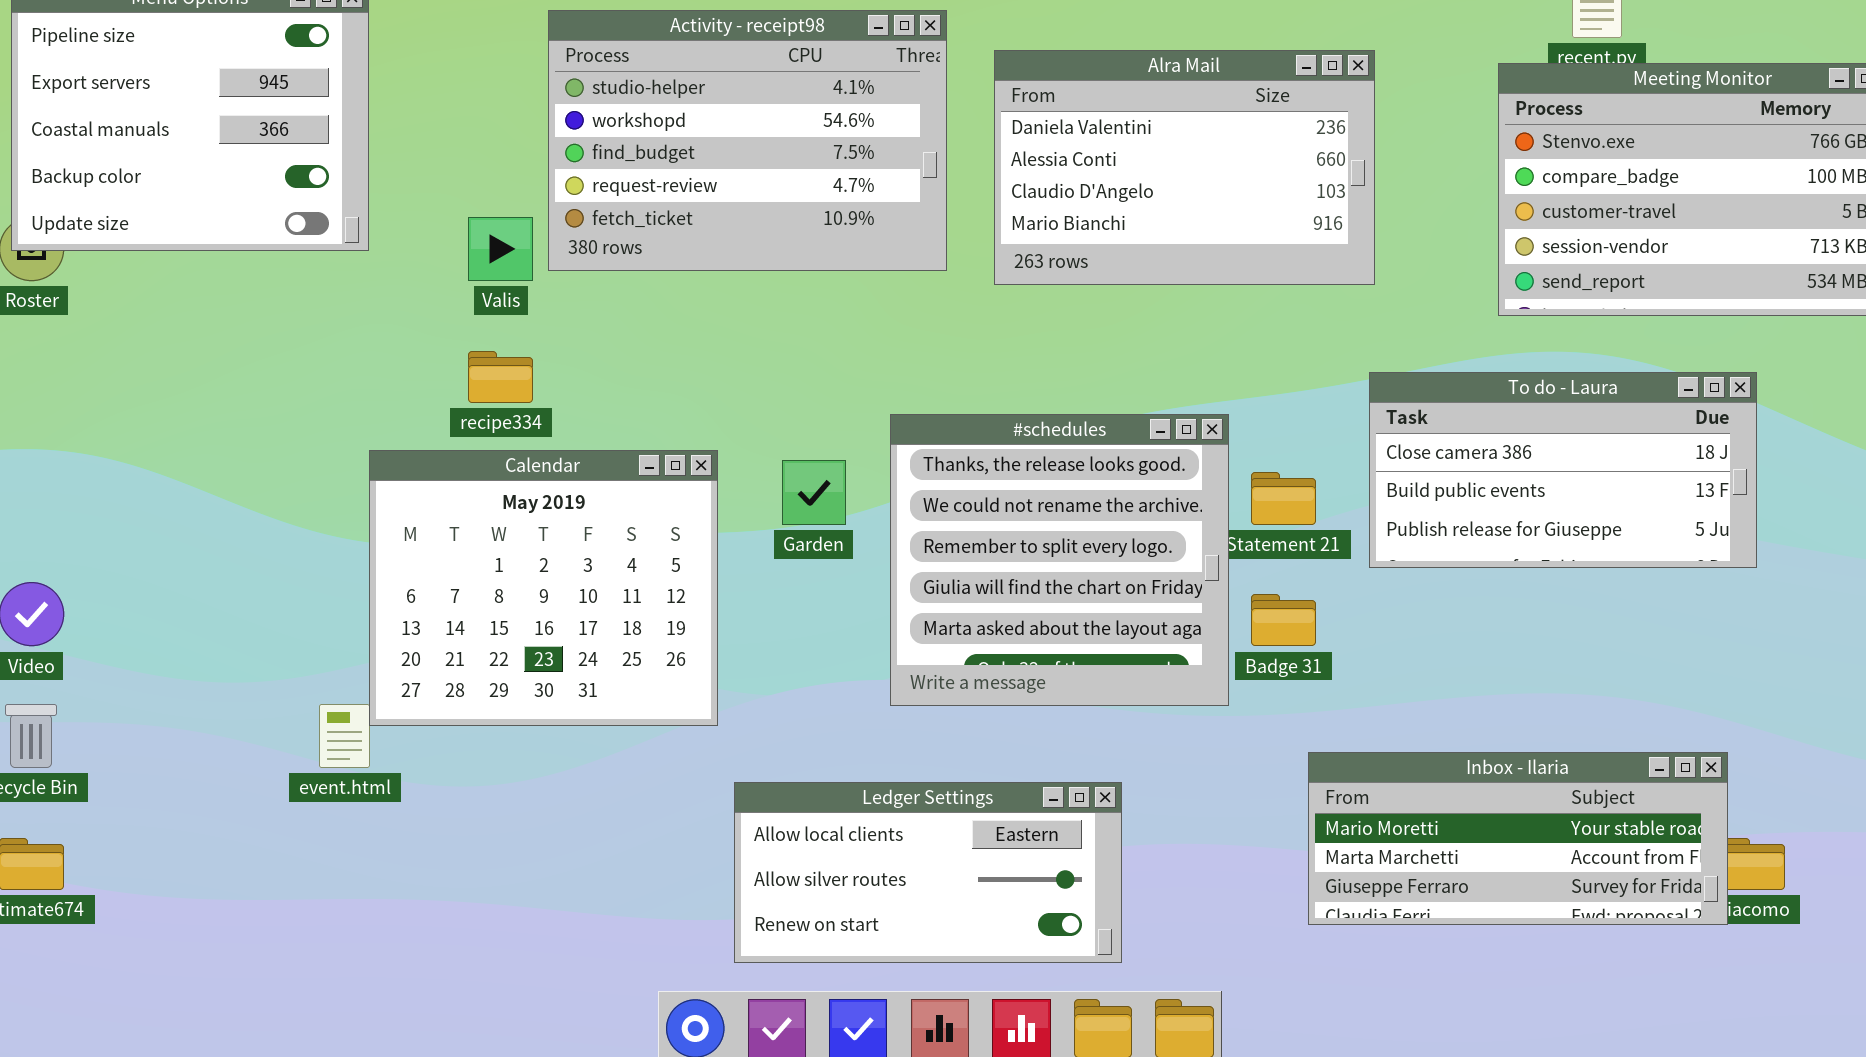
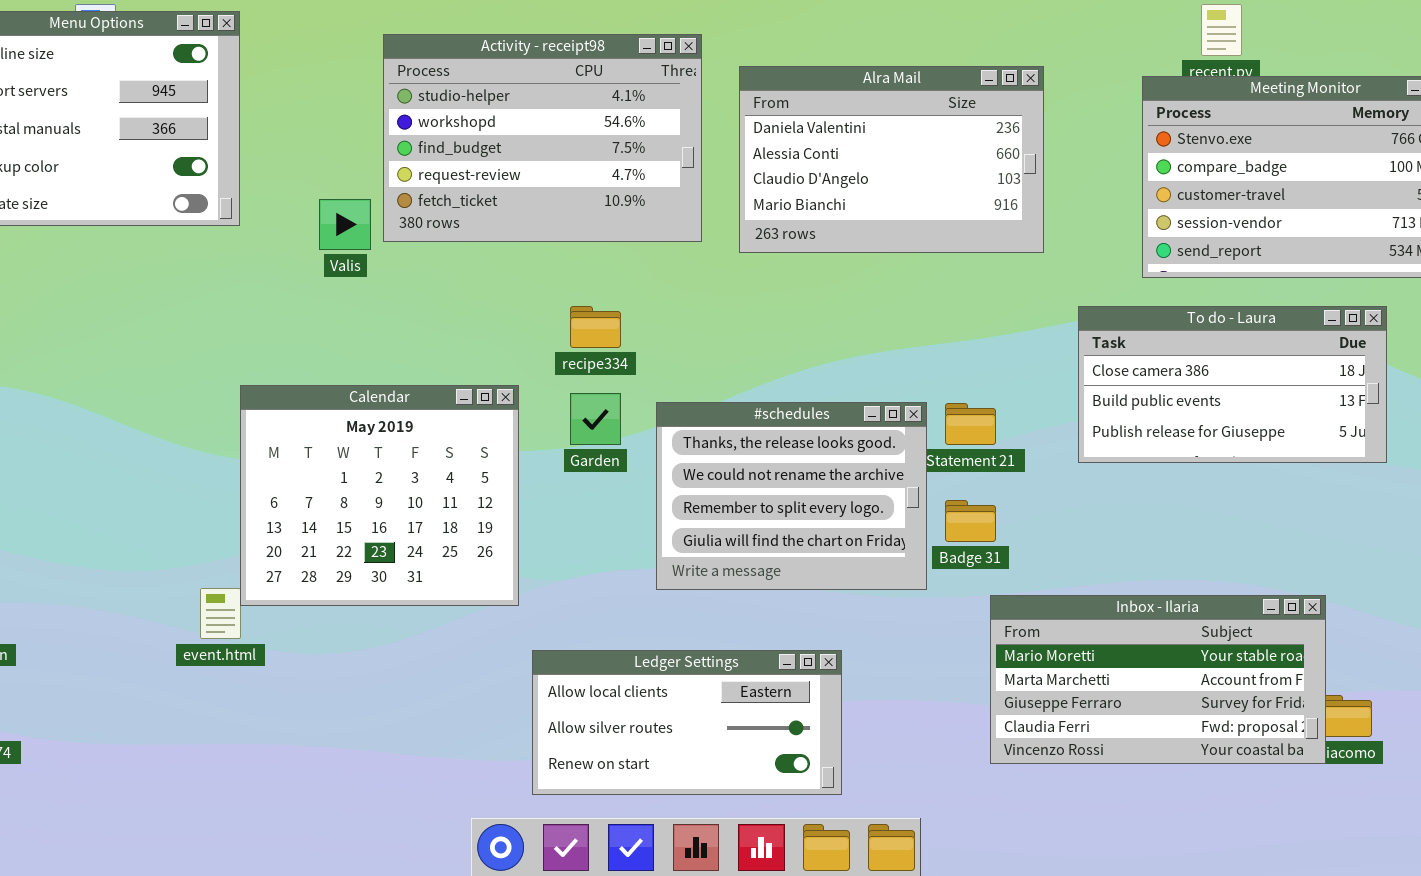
recipe334: [468,351,533,403] -> [570,306,621,348], moved
To do - Laura: [1369,372,1757,568] -> [1078,306,1387,463], moved
#schedules: [890,414,1229,706] -> [656,402,927,590], resized
Inbox - Ilaria: [1308,752,1728,925] -> [990,595,1326,764], resized

